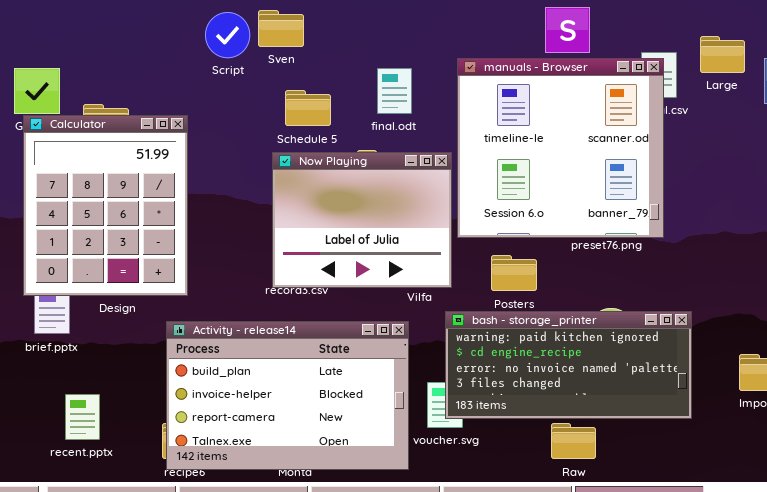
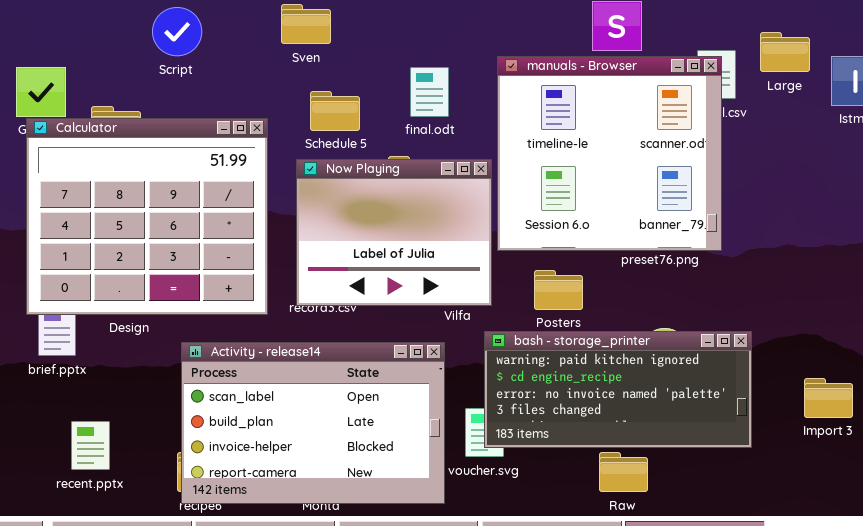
Script: [205,12,250,58] -> [152,7,202,56], moved
Calculator: [23,115,188,296] -> [26,118,268,315], resized
Activity - release14: [166,321,409,470] -> [181,342,445,504], scrolled up 1 row

